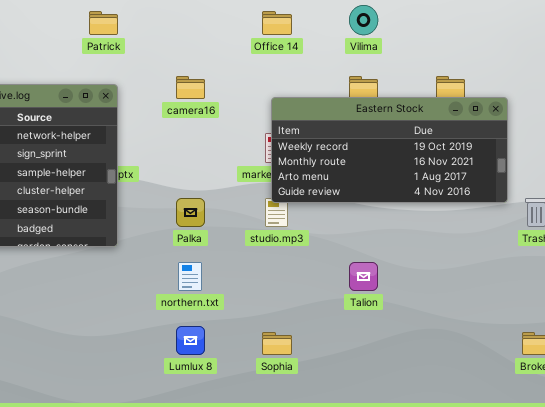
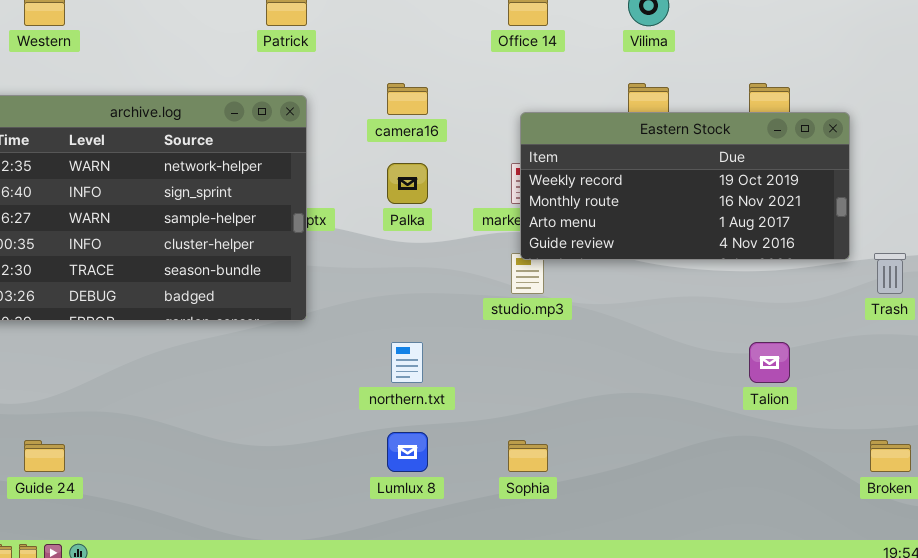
Palka: [176,198,205,227] -> [387,163,428,204], moved
Talion: [349,262,378,291] -> [749,342,790,383], moved

